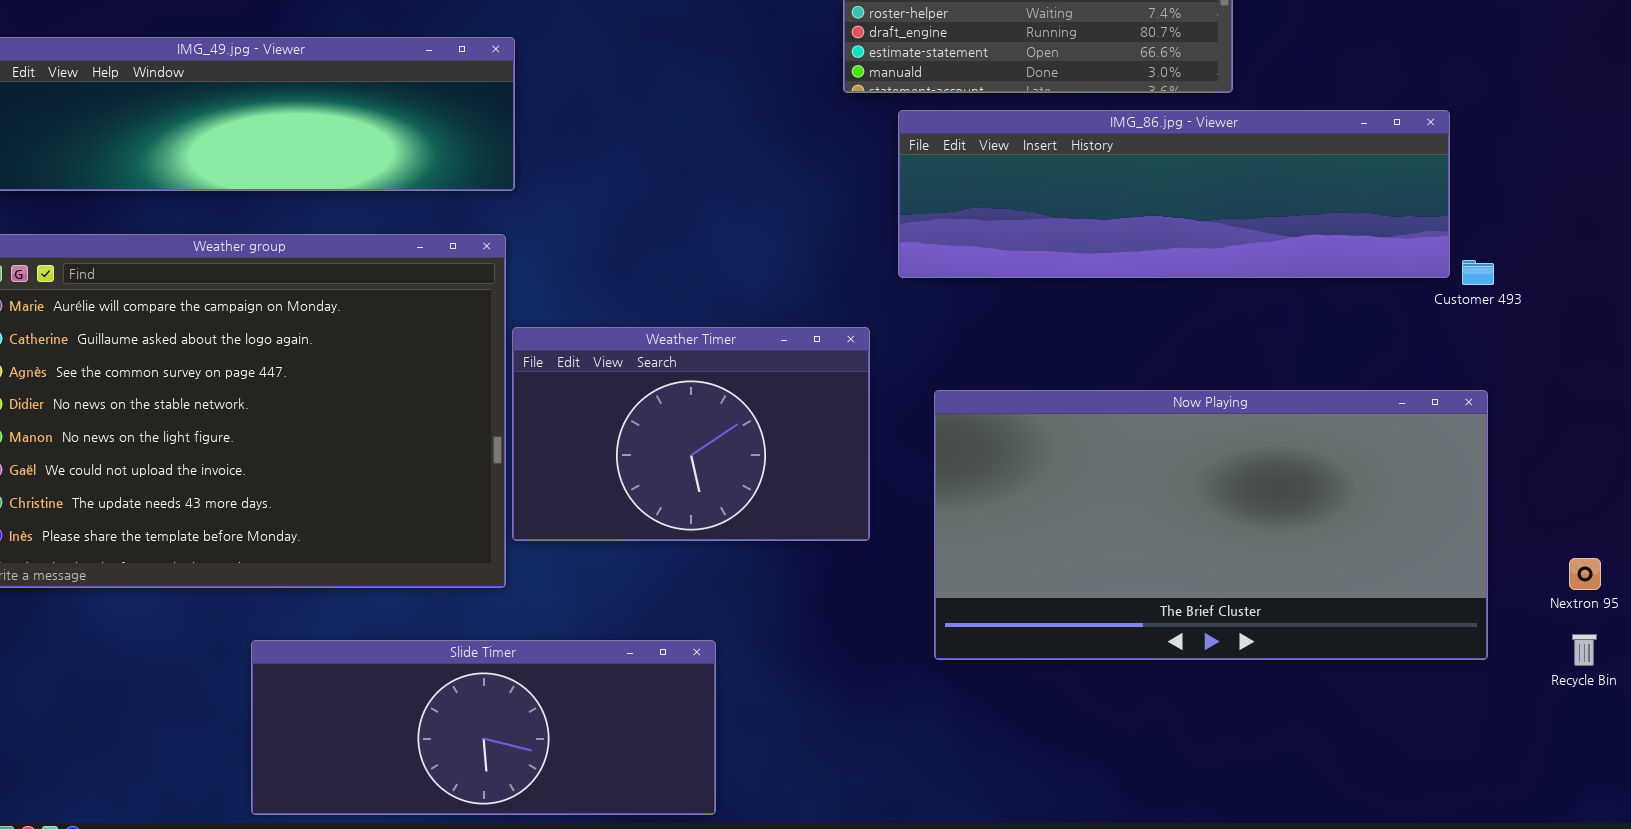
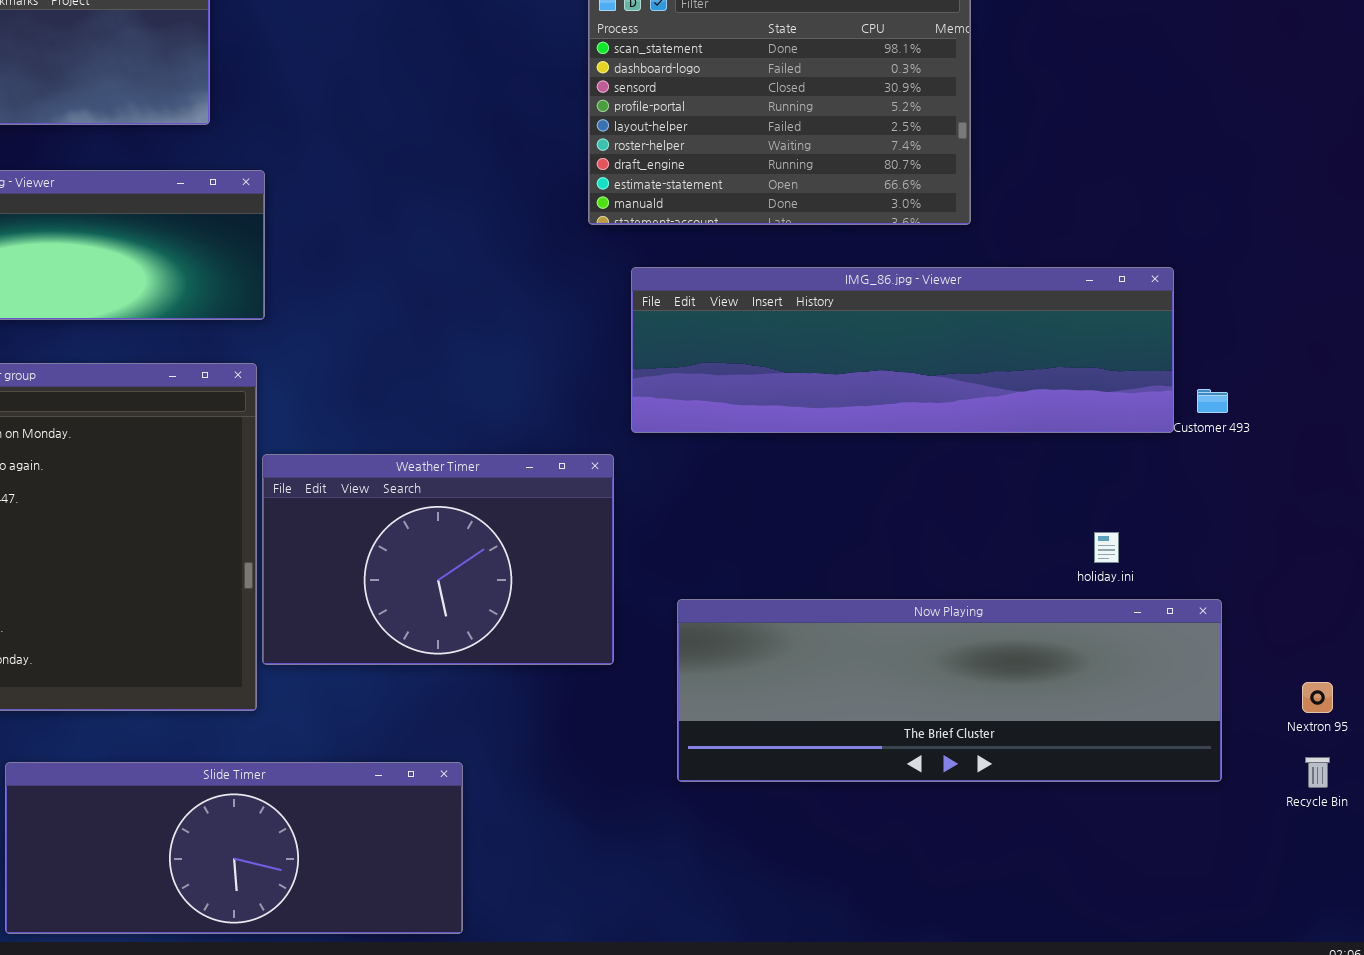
IMG_86.jpg - Viewer: [898,110,1450,278] -> [631,267,1174,433], moved
Now Playing: [934,390,1488,660] -> [677,599,1222,782], resized

